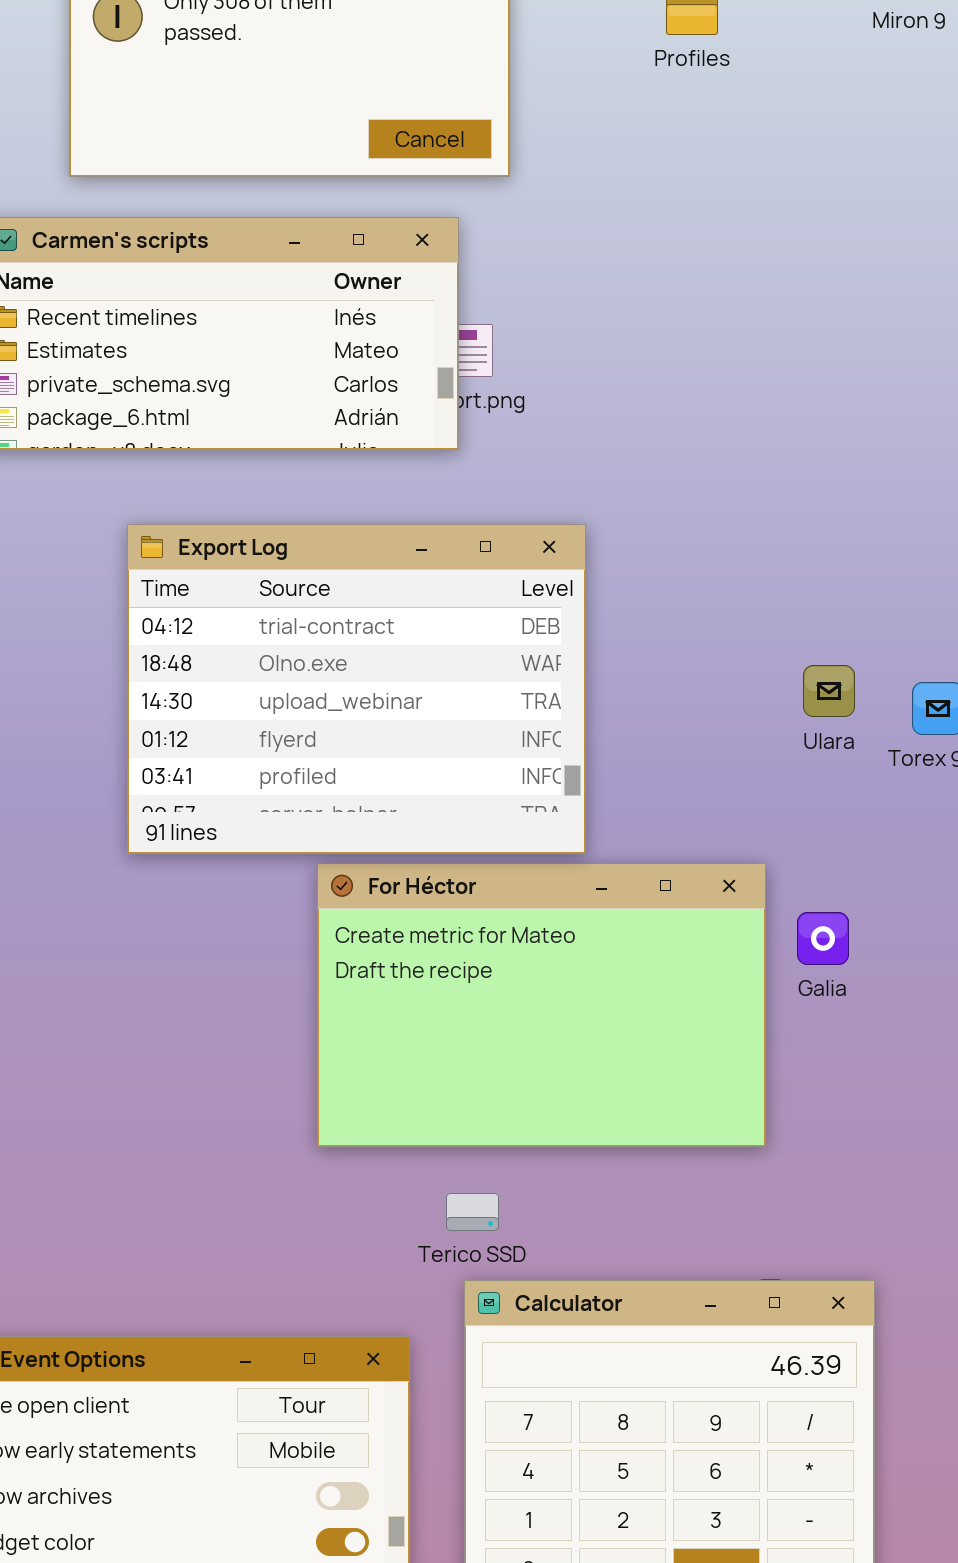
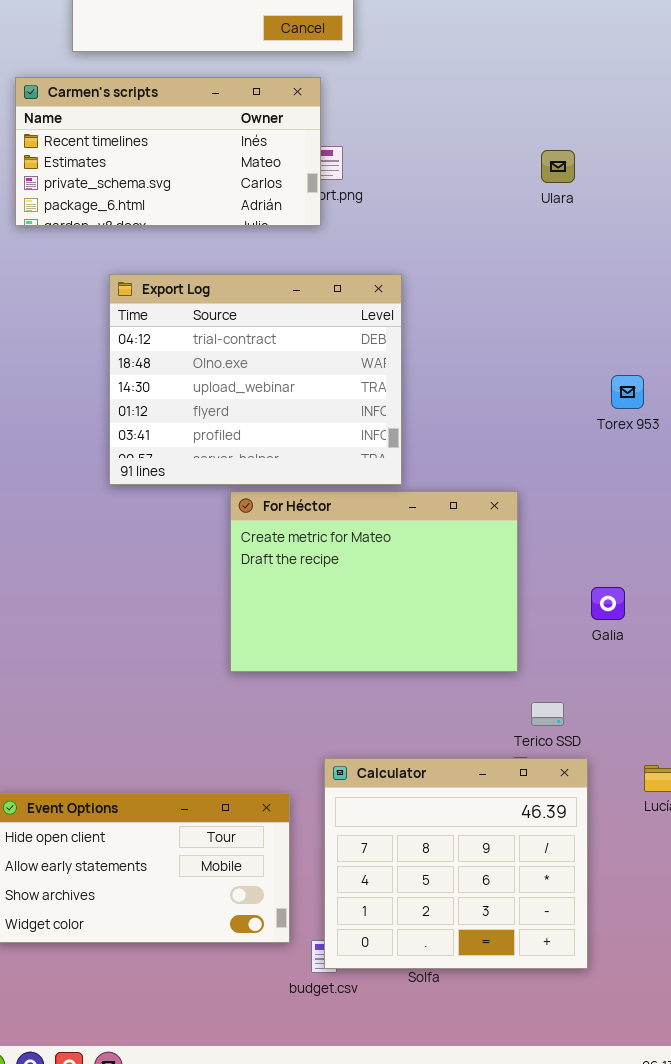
Ulara: [803,665,855,717] -> [541,150,575,183], moved
Galia: [797,912,849,965] -> [591,587,625,620], moved
Terico SSD: [446,1193,499,1231] -> [531,702,564,726], moved

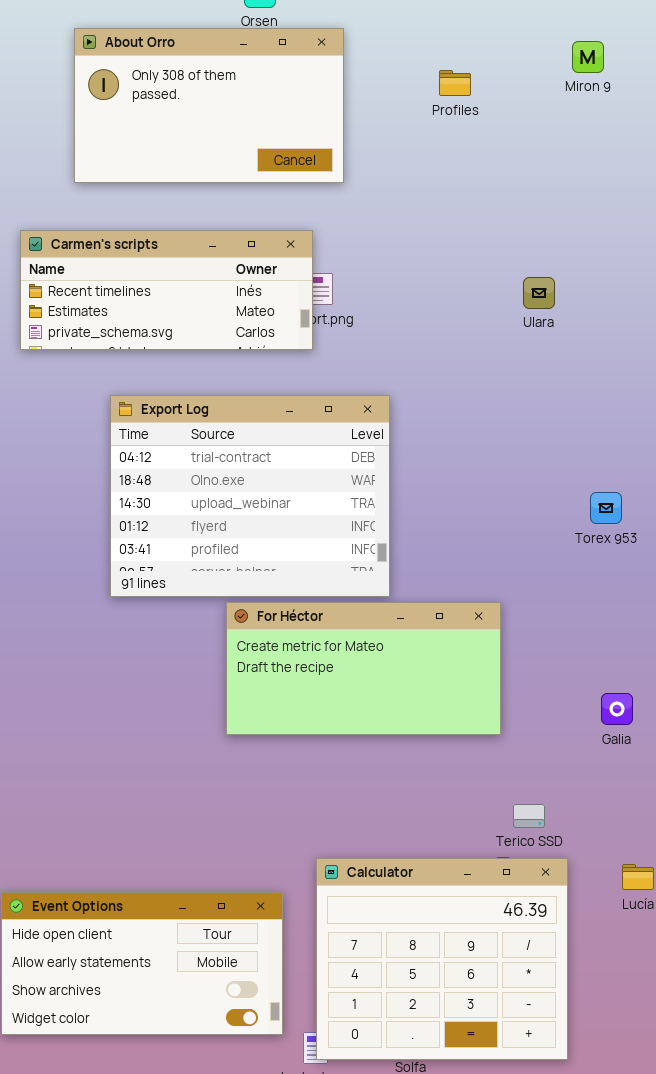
Carmen's scripts: [15,77,321,226] -> [20,230,313,350], resized
For Héctor: [230,491,518,672] -> [226,602,501,735], resized
Galia: [591,587,625,620] -> [601,693,633,725], moved

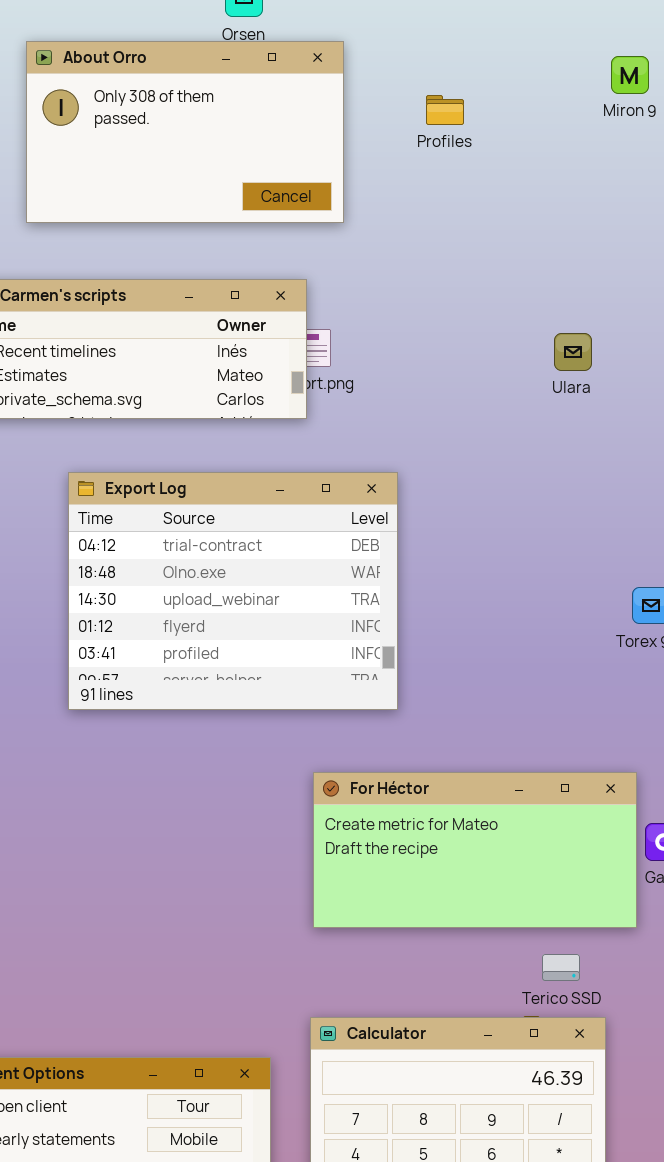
Profiles: [439,70,471,96] -> [426,95,464,125], moved
For Héctor: [226,602,501,735] -> [313,772,637,928], moved

